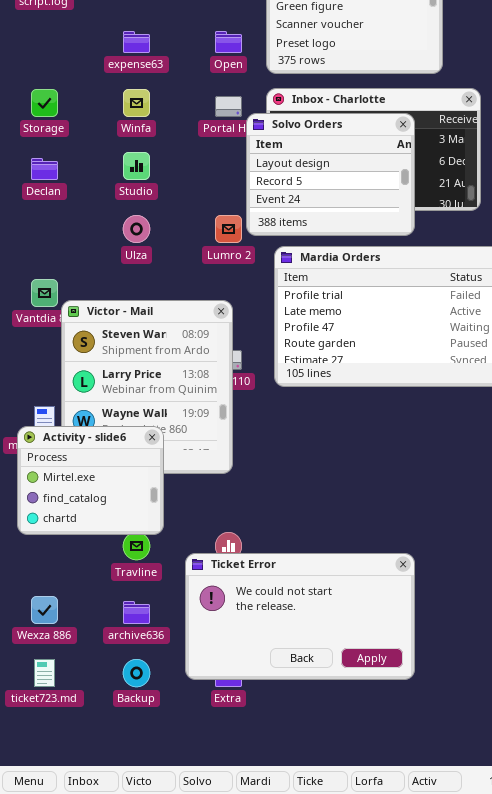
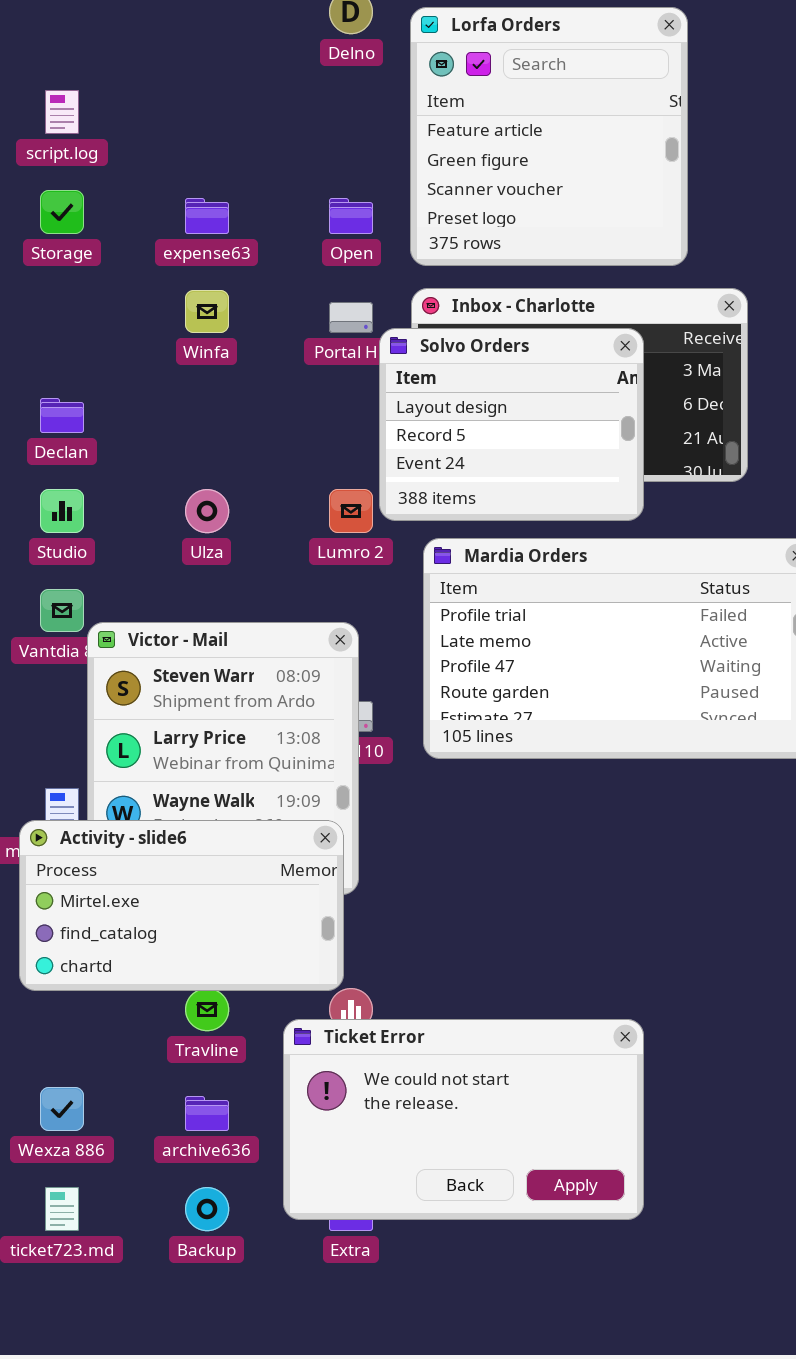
Storage: [31,89,58,117] -> [40,190,84,234], moved
Studio: [123,152,150,180] -> [40,489,84,533], moved
Activity - slide6: [17,426,164,535] -> [19,820,344,991], resized

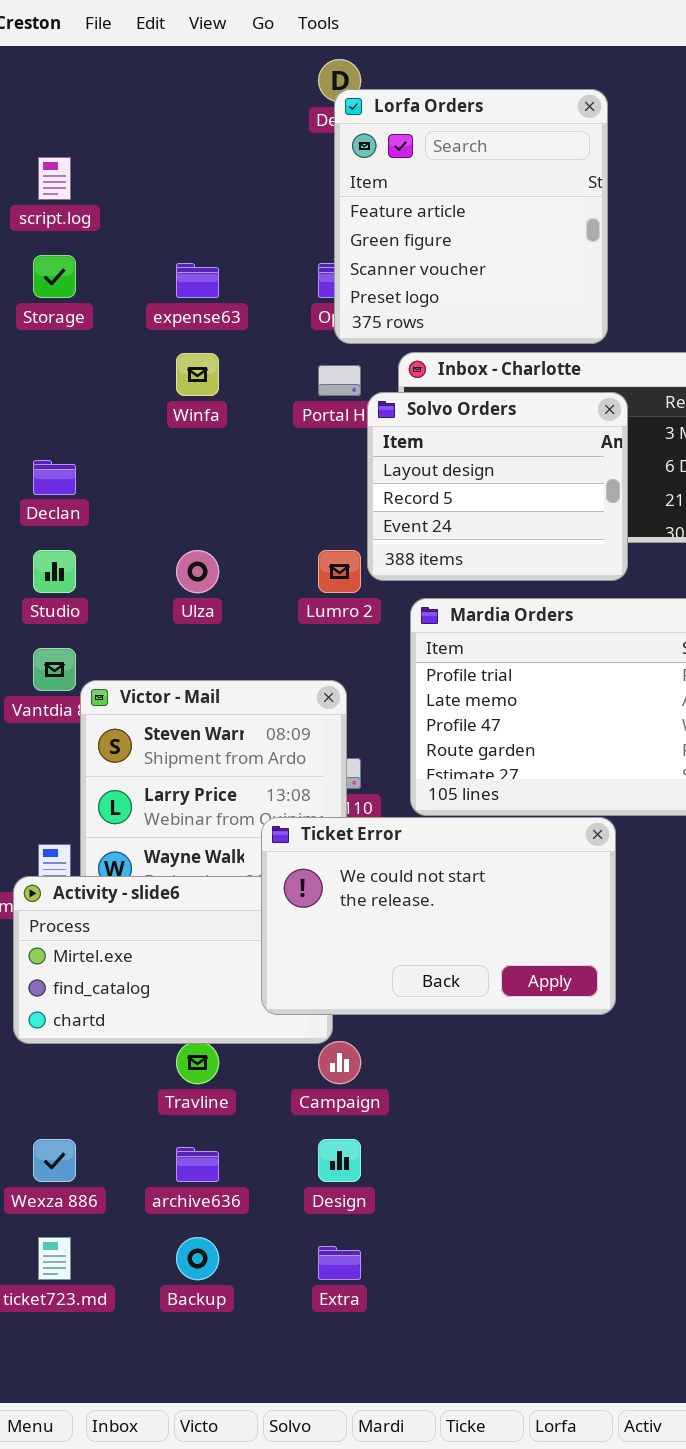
Lorfa Orders: [410,7,688,266] -> [334,89,608,344], moved
Ticket Error: [283,1019,644,1220] -> [261,817,616,1015], moved

